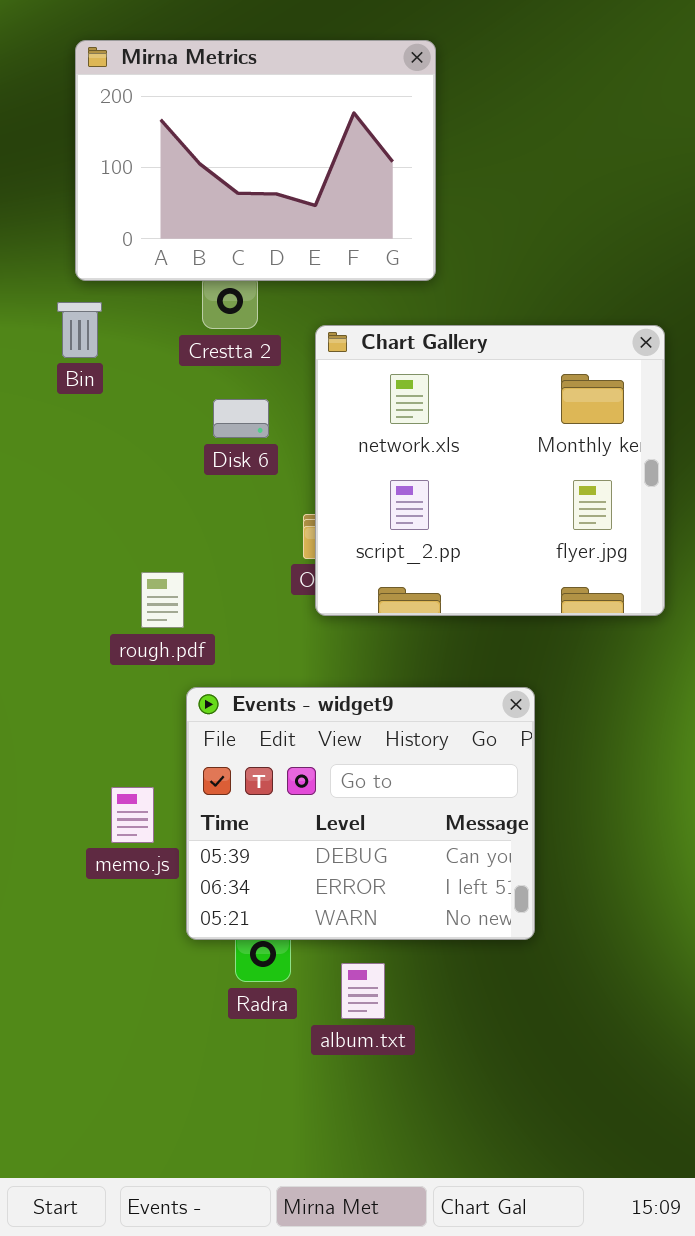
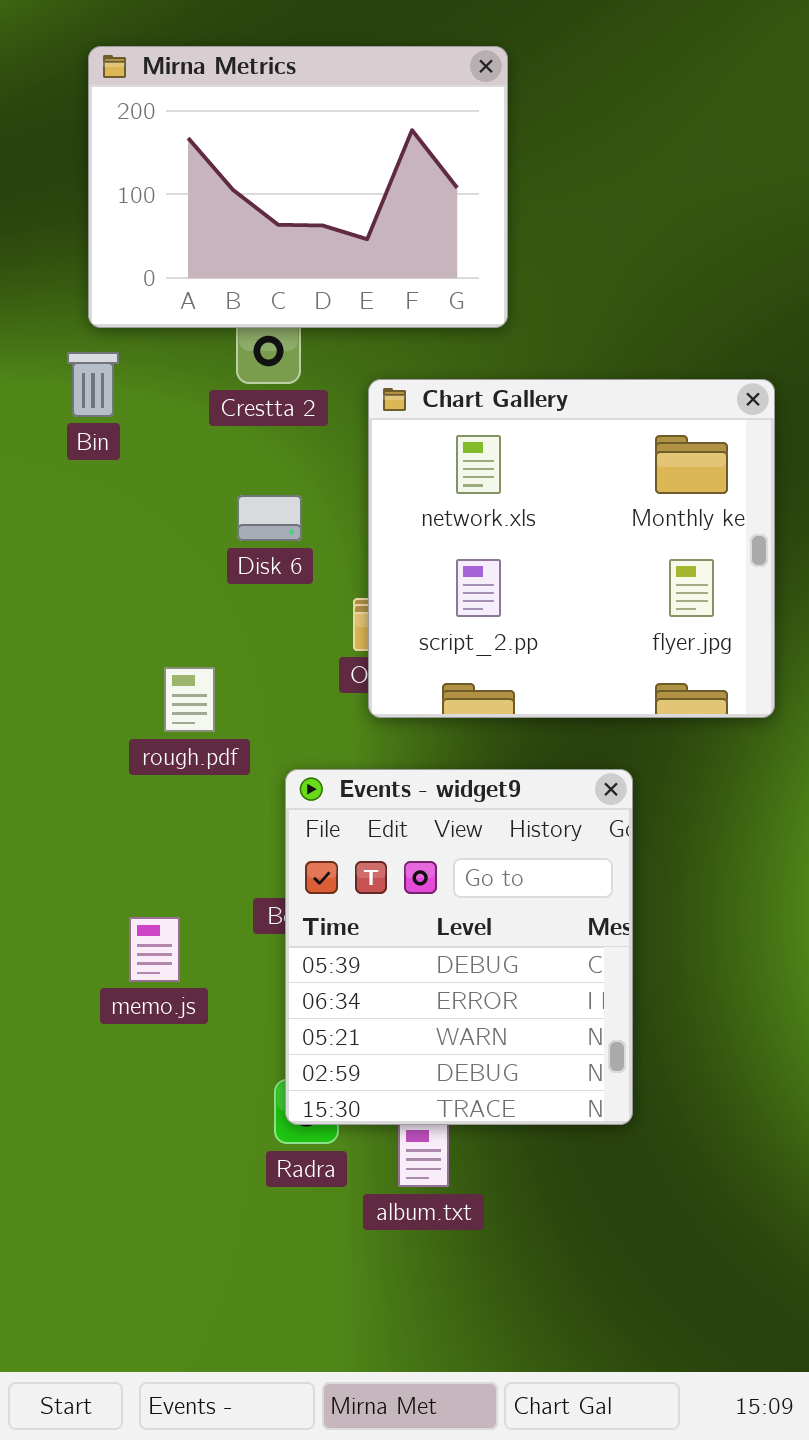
Disk 6: [213,399,269,438] -> [237,495,302,541], moved
Events - widget9: [186,687,535,940] -> [285,769,633,1125], moved, resized

